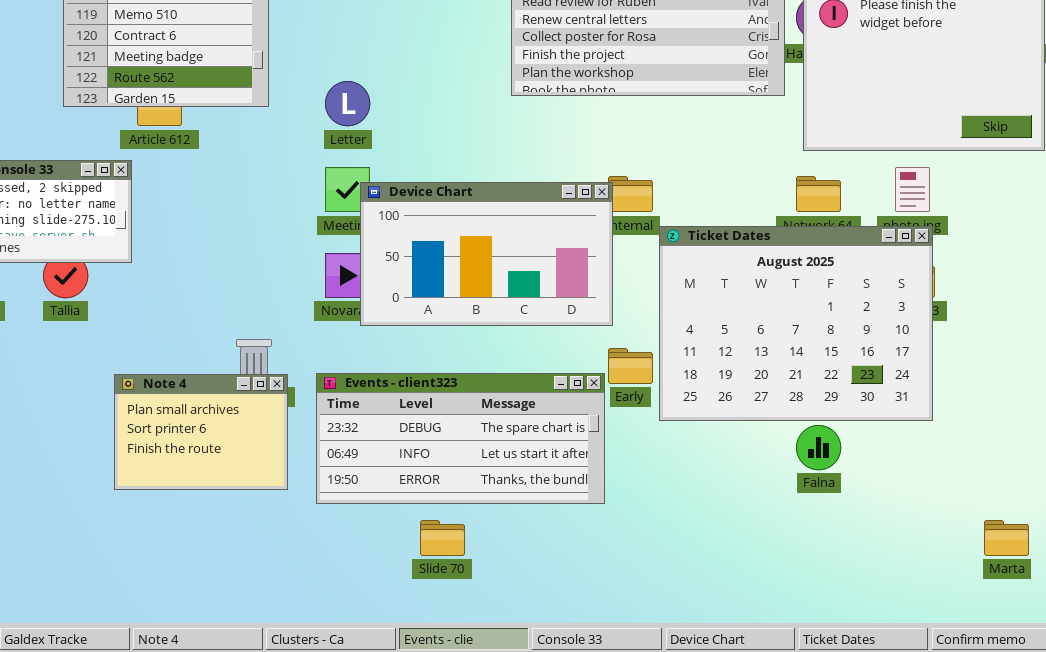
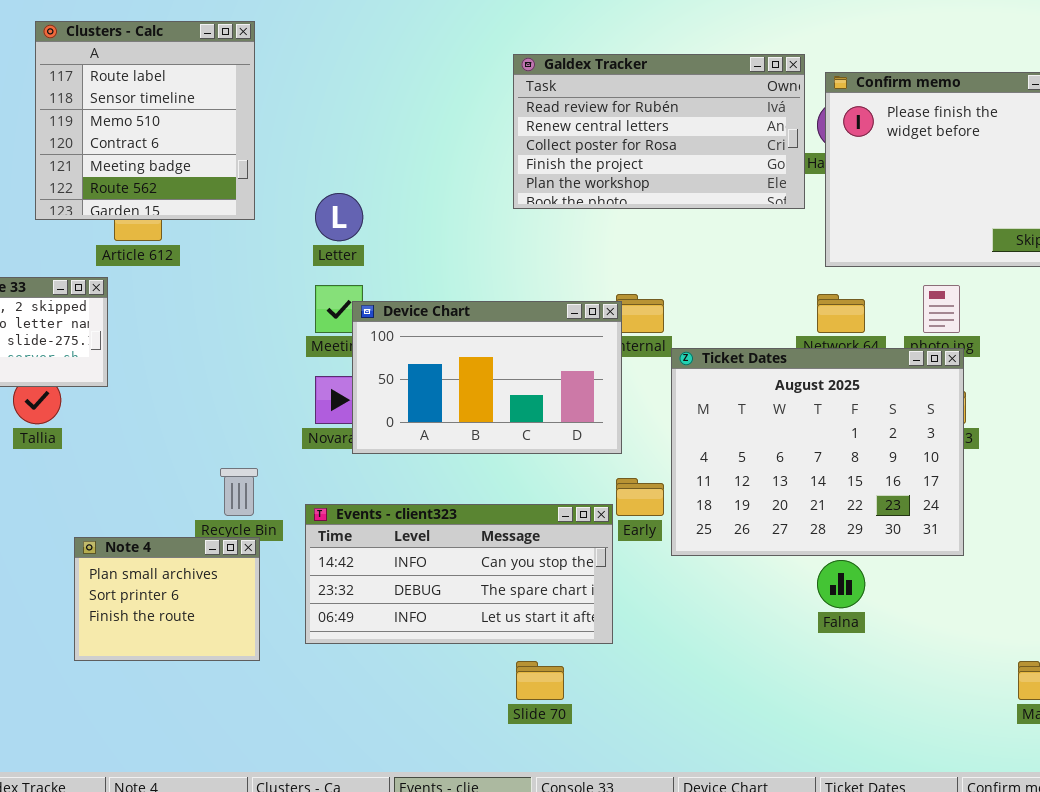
Events - client323: [316,373,605,504] -> [305,504,613,644], scrolled up 1 row
Note 4: [114,374,288,490] -> [74,537,260,661], moved
Slide 70: [420,520,465,556] -> [516,661,564,700], moved

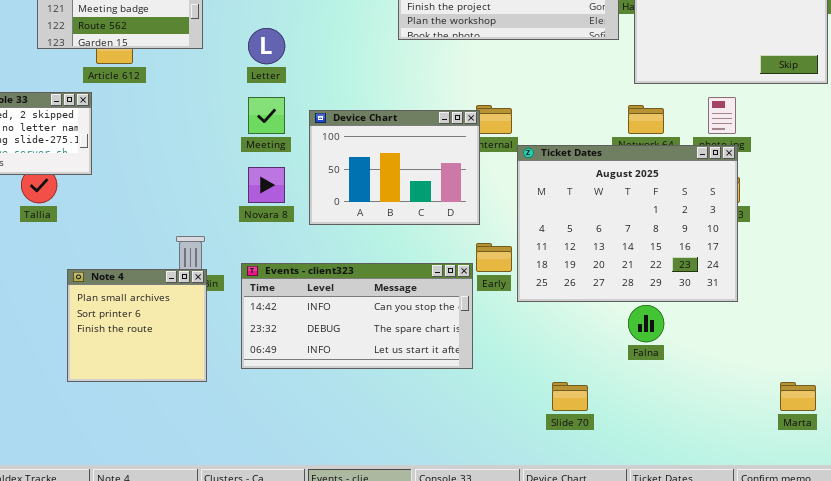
Device Chart: [352,301,622,454] -> [309,110,480,225], resized
Note 4: [74,537,260,661] -> [67,269,207,382], resized
Slide 70: [516,661,564,700] -> [552,382,588,411], moved

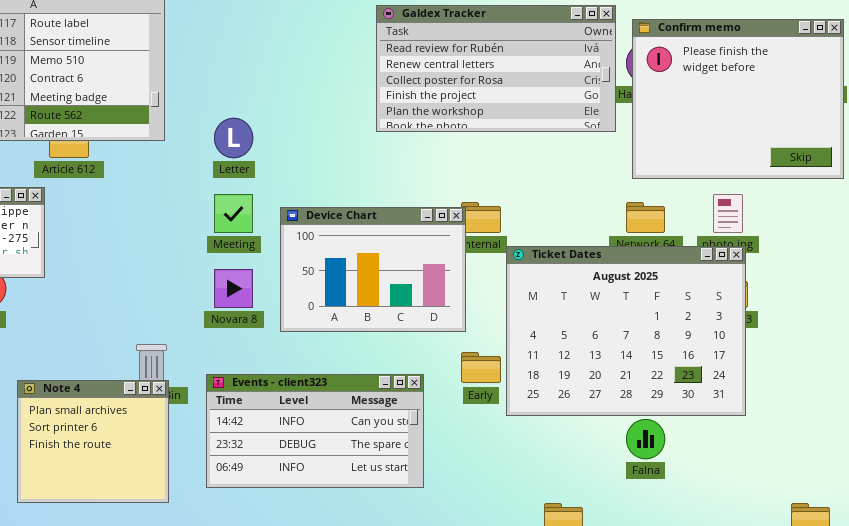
Events - client323: [241,263,473,369] -> [206,374,424,488], resized

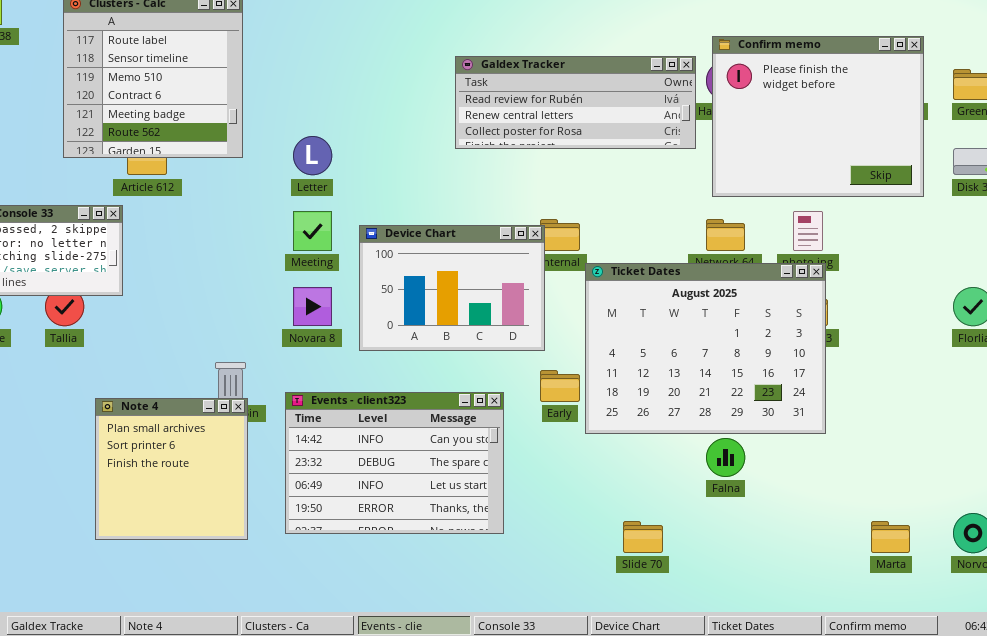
Galdex Tracker: [376,5,616,132] -> [455,56,696,149], resized
Events - client323: [206,374,424,488] -> [285,392,504,534], resized
Note 4: [17,380,169,503] -> [95,398,248,540], resized

